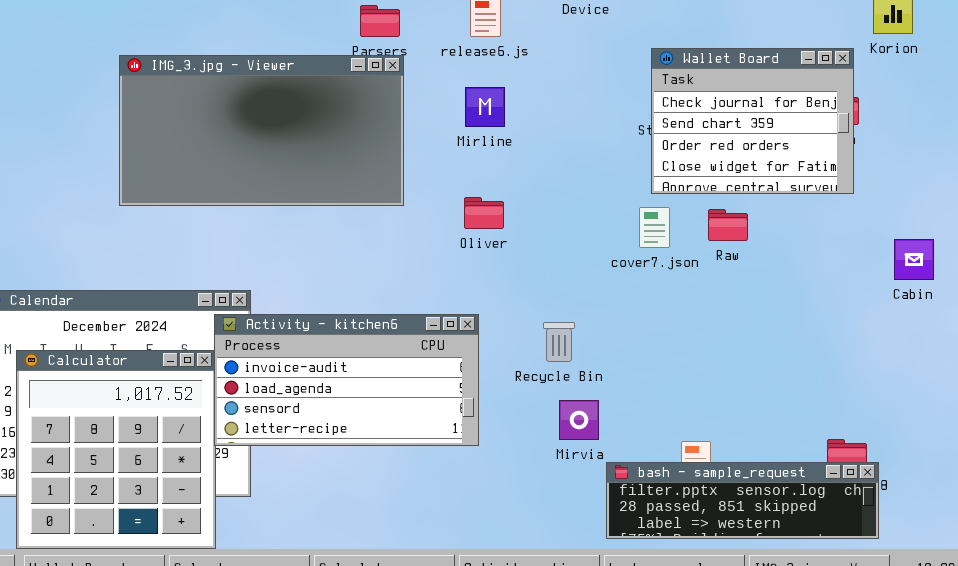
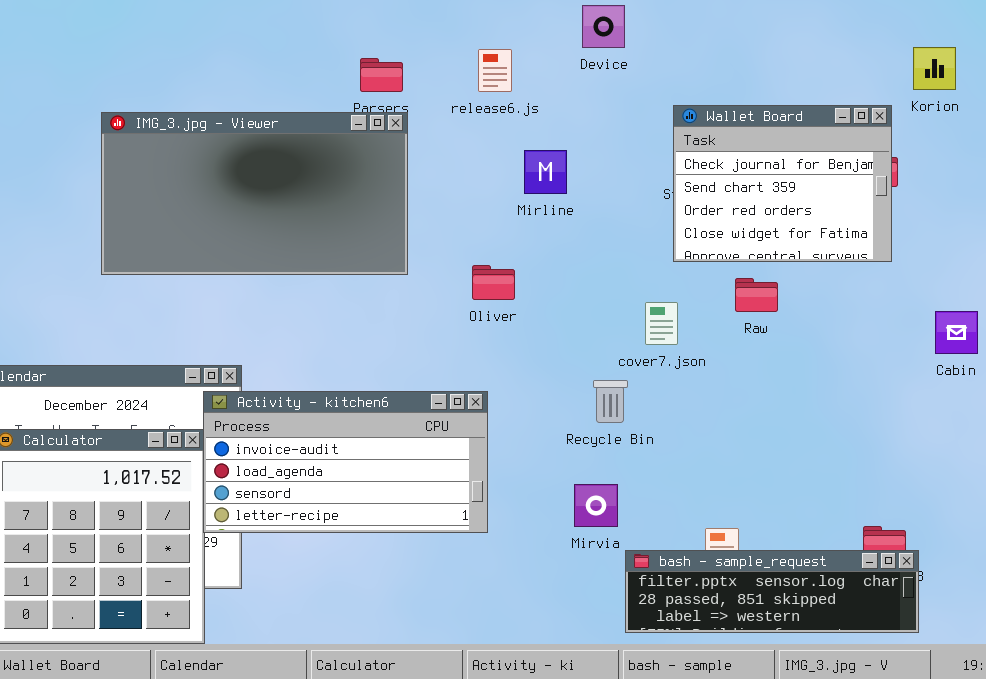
Mirline: [465,87,505,127] -> [524,150,567,194], moved
cover7.json: [639,207,670,248] -> [645,302,678,345], moved
Recycle Bin: [543,322,575,362] -> [593,380,628,423], moved

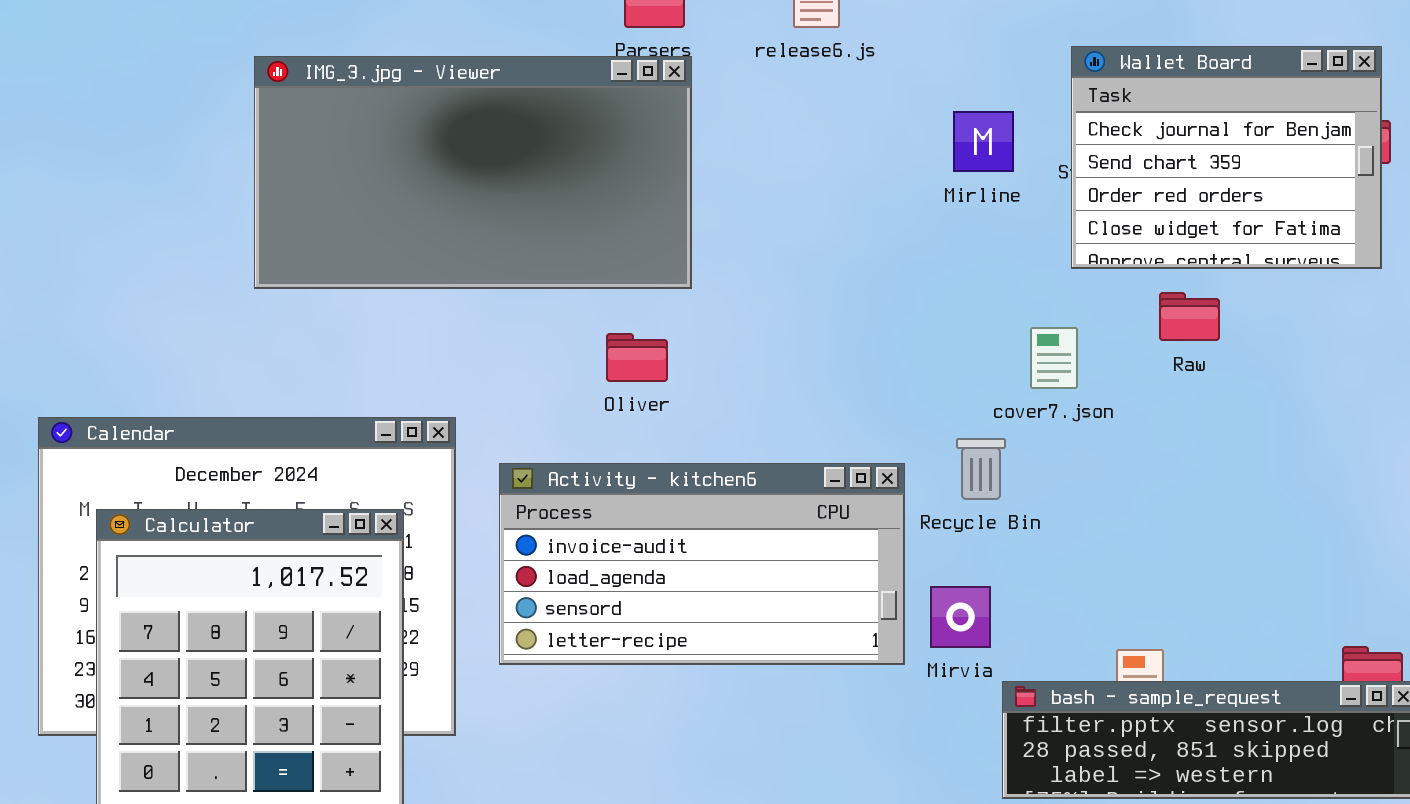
Mirline: [524,150,567,194] -> [953,111,1014,172], moved
Oliver: [472,265,515,300] -> [606,333,668,382], moved
Activity - kitchen6: [203,391,488,533] -> [499,463,905,665], moved

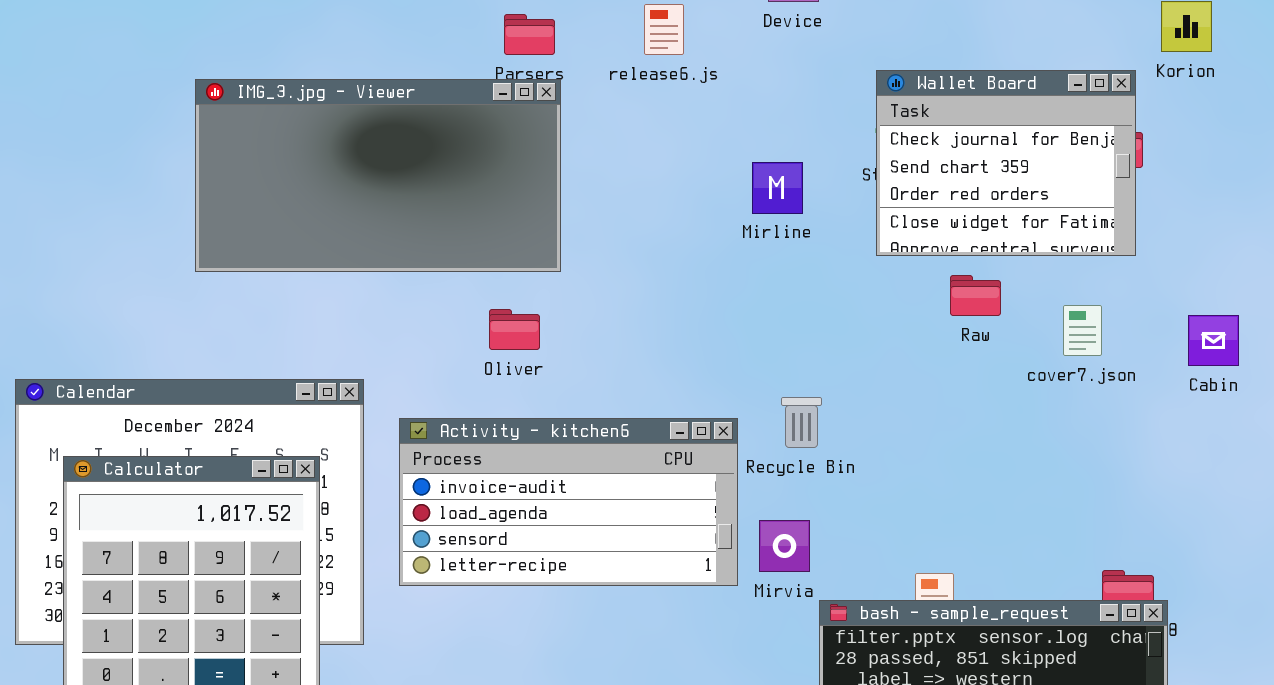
Mirline: [953,111,1014,172] -> [752,162,803,214], moved
cover7.json: [1030,327,1078,389] -> [1063,305,1102,356], moved

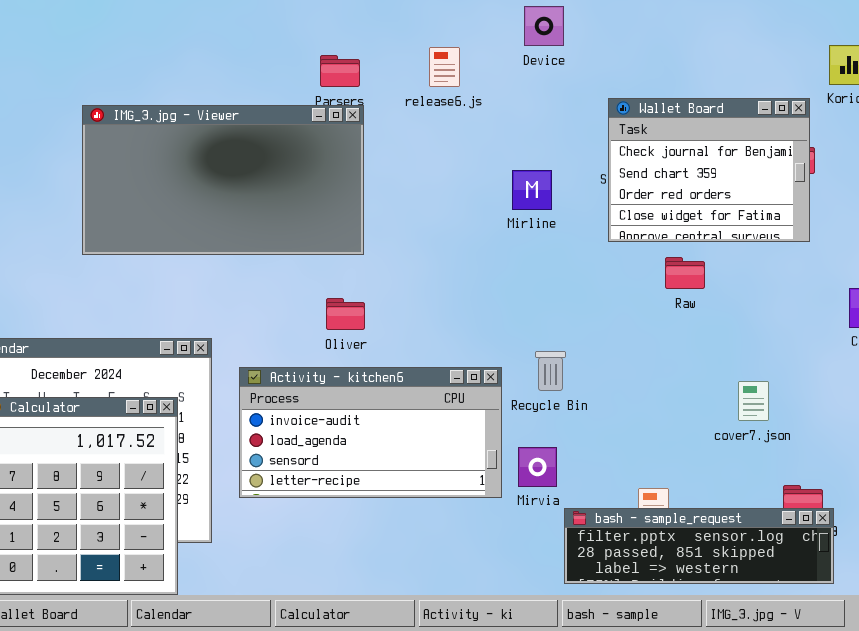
cover7.json: [1063,305,1102,356] -> [738,381,769,421], moved
Oliver: [489,309,540,350] -> [326,298,365,330], moved

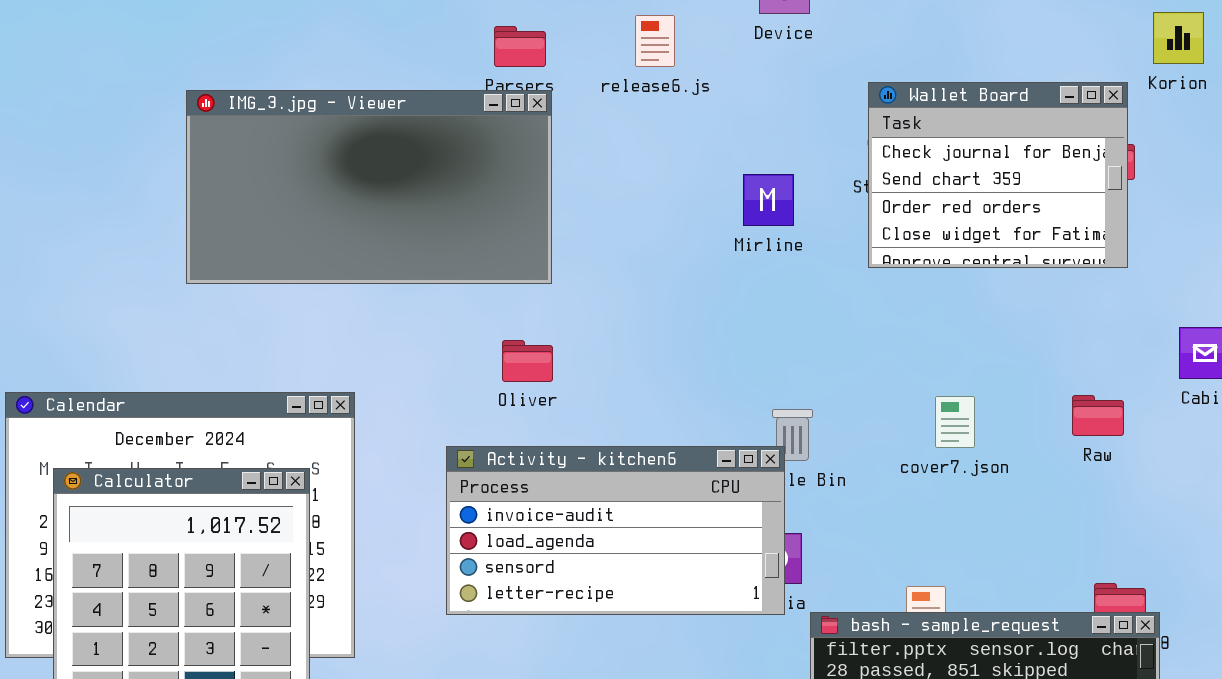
Raw: [665,257,705,289] -> [1072,395,1124,436], moved
Activity - kitchen6: [239,367,502,498] -> [446,446,785,615], moved
cover7.json: [738,381,769,421] -> [935,396,975,448], moved

